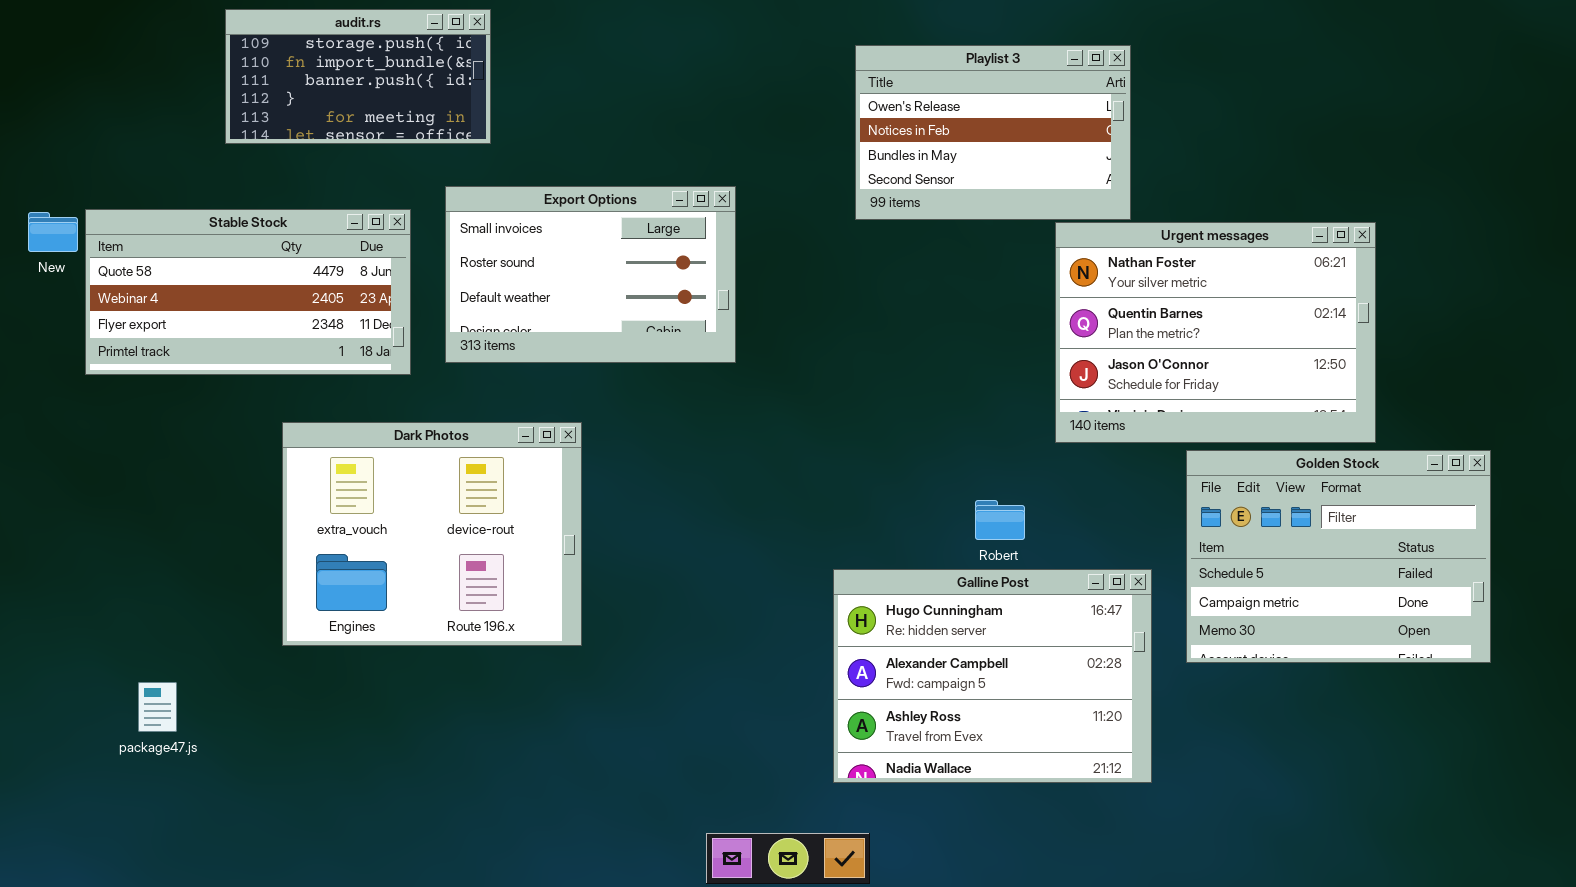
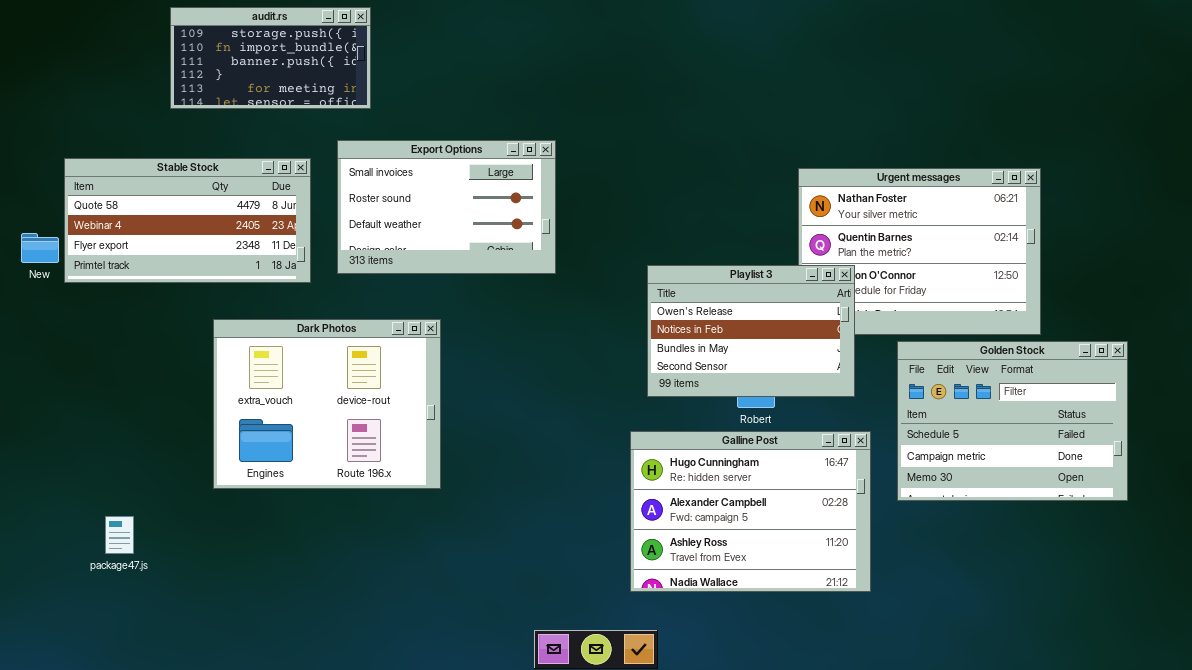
Playlist 3: [855,45,1131,220] -> [647,265,855,397], moved
New: [28,212,78,252] -> [21,233,59,263], moved

